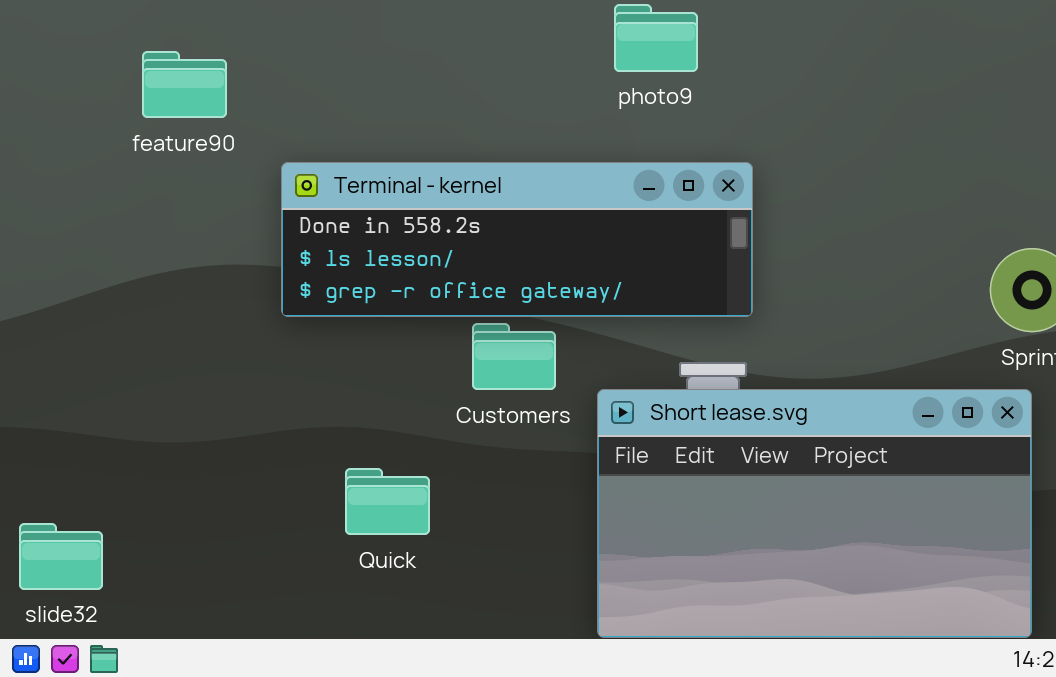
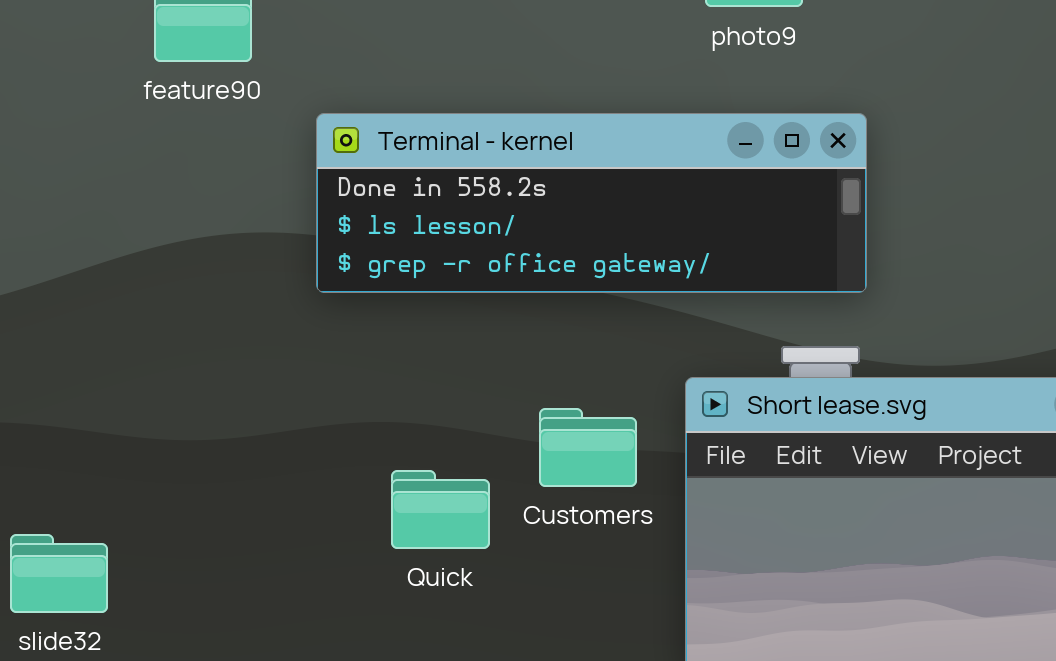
Customers: [472,323,556,390] -> [539,408,637,487], moved

